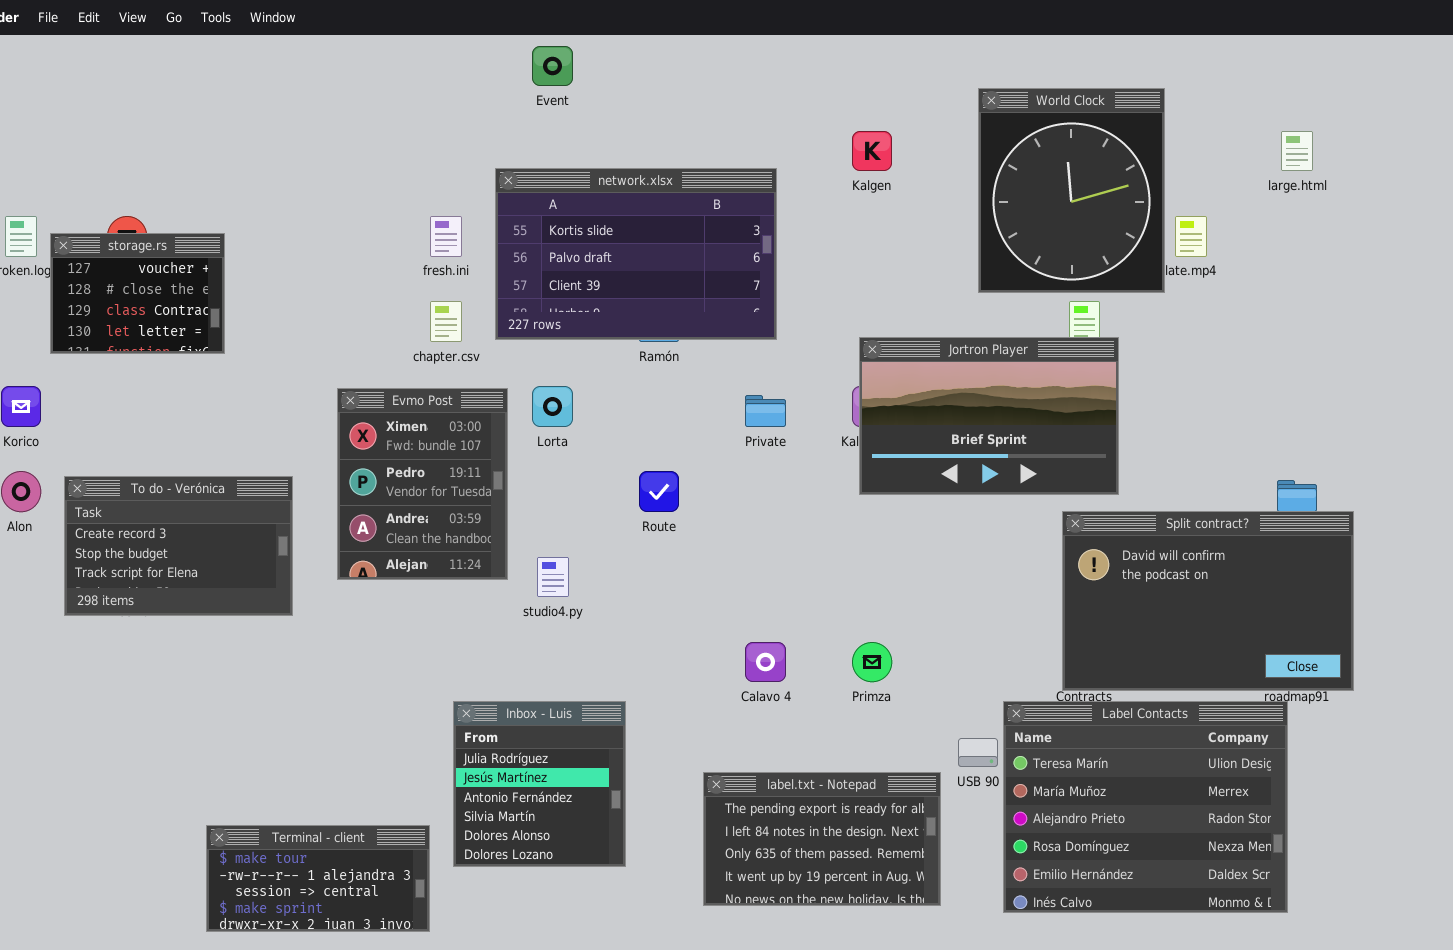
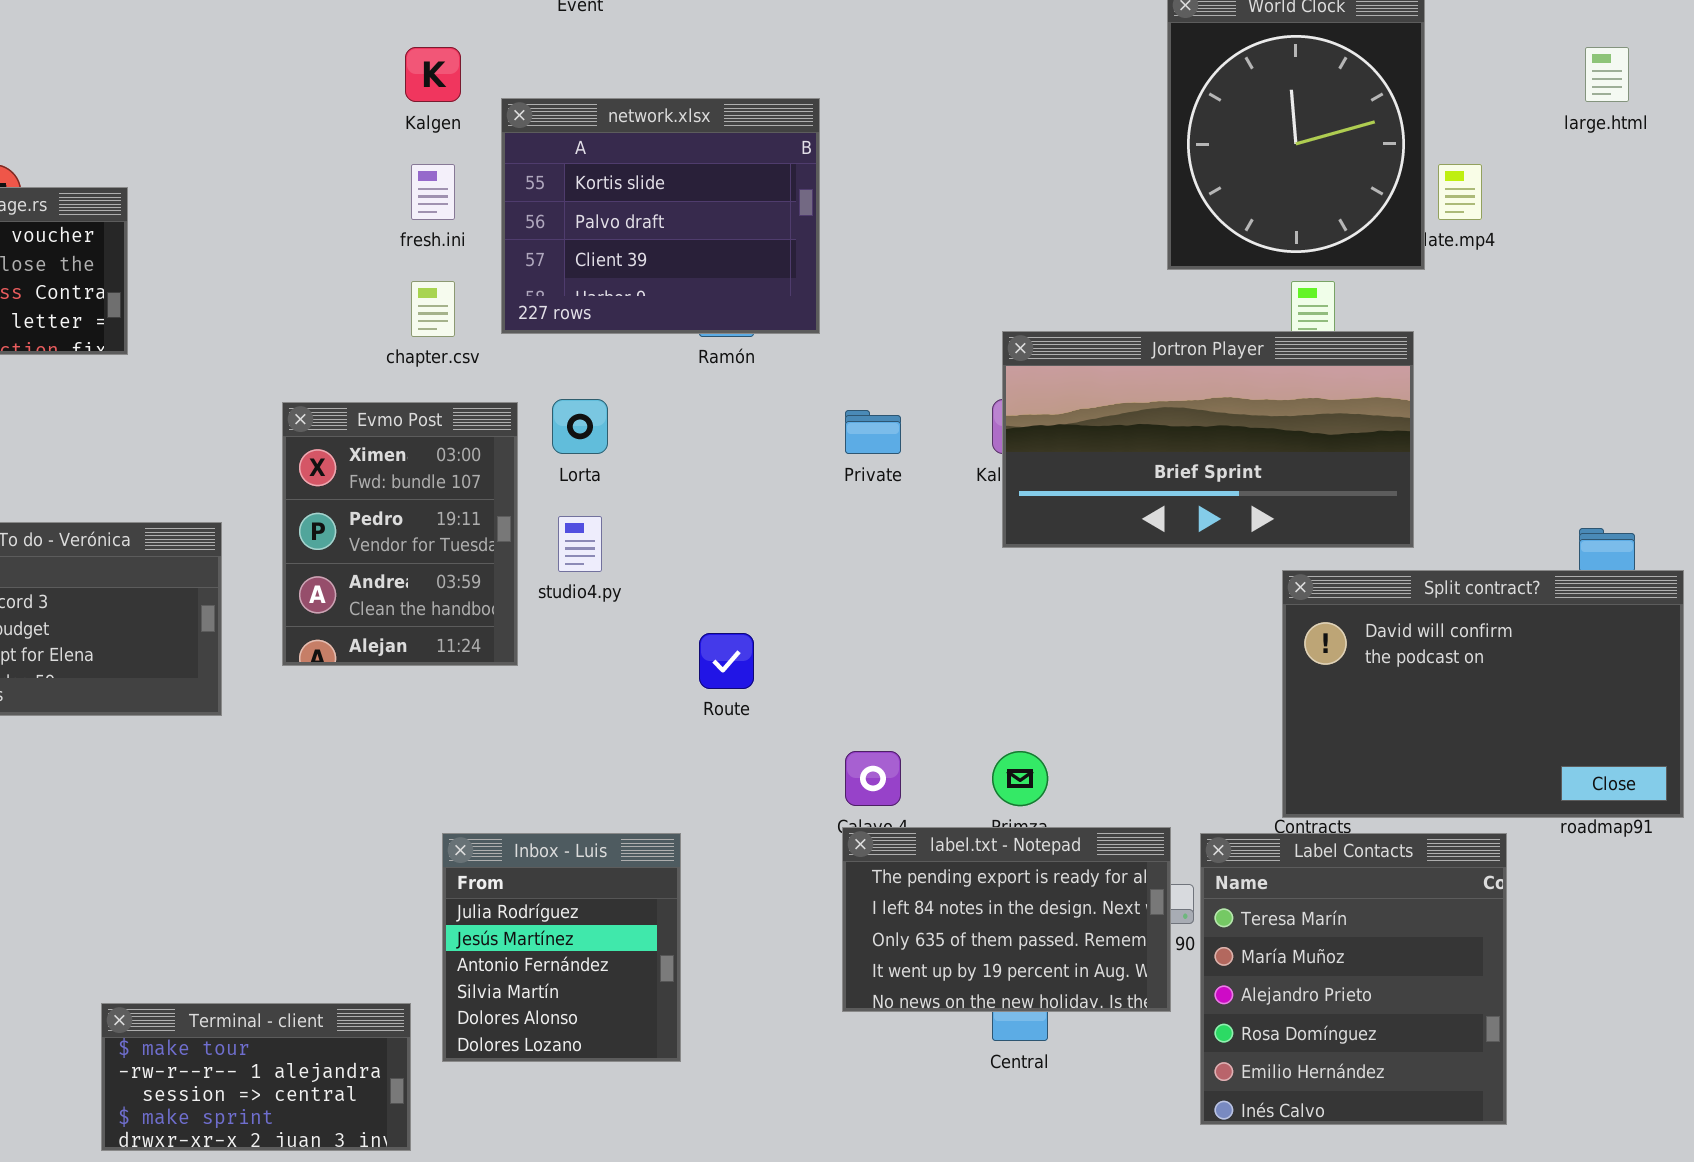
Kalgen: [852,131,892,171] -> [405,47,461,102], moved
network.xlsx: [495,168,777,340] -> [501,98,820,334], resized
Jortron Player: [859,337,1119,495] -> [1002,331,1414,548], resized
Route: [639,471,679,512] -> [699,633,754,689], moved
studio4.py: [537,557,569,597] -> [558,516,602,572], moved
Label Contacts: [1003,701,1288,913] -> [1200,833,1507,1125], resized
label.txt - Notepad: [703,772,941,906] -> [842,827,1171,1012], moved

